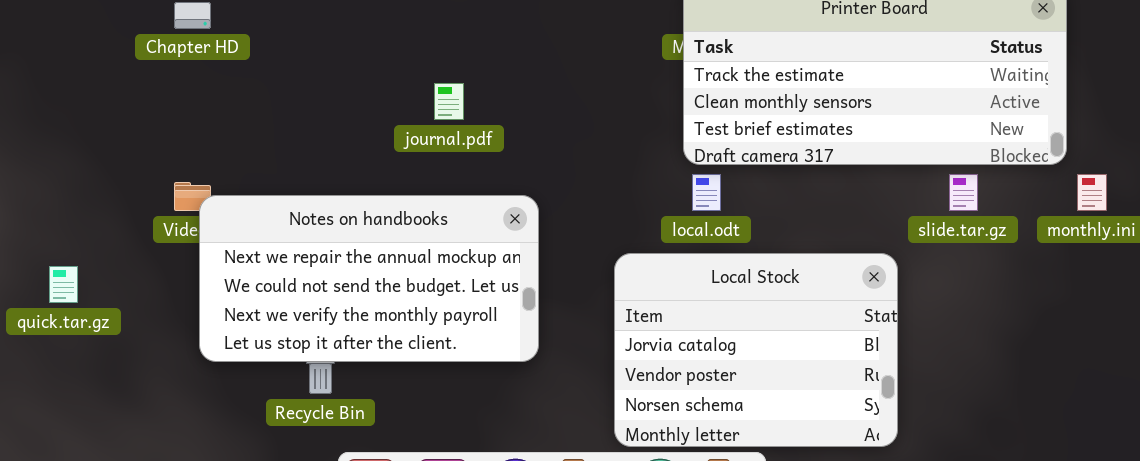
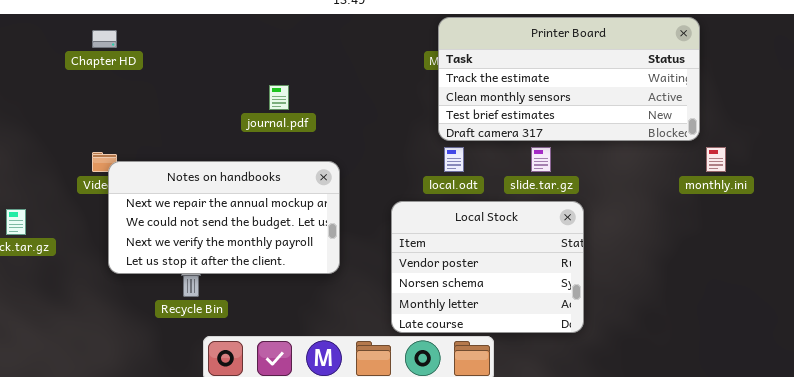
slide.tar.gz: [949,174,978,211] -> [531,147,551,172], moved
Local Stock: [614,253,898,447] -> [391,201,584,333], scrolled down 1 row

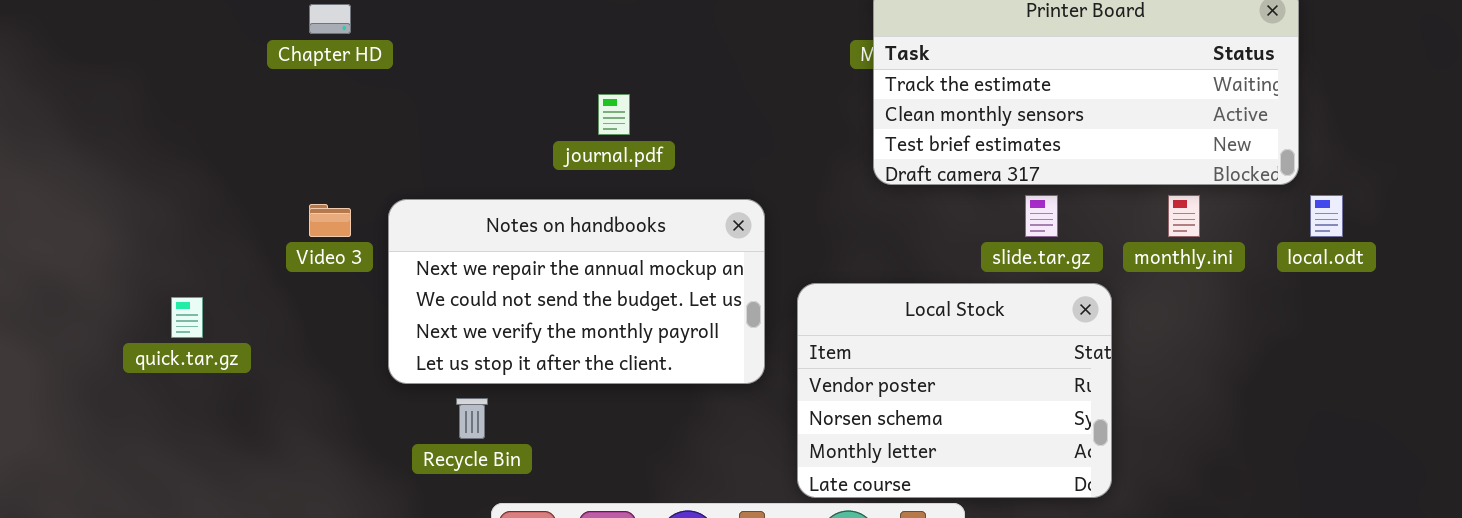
local.odt: [444,147,464,172] -> [1310,195,1343,237], moved
monthly.ini: [706,147,726,172] -> [1168,195,1200,237], moved
Notes on handbooks: [108,161,340,274] -> [388,199,765,384], moved

